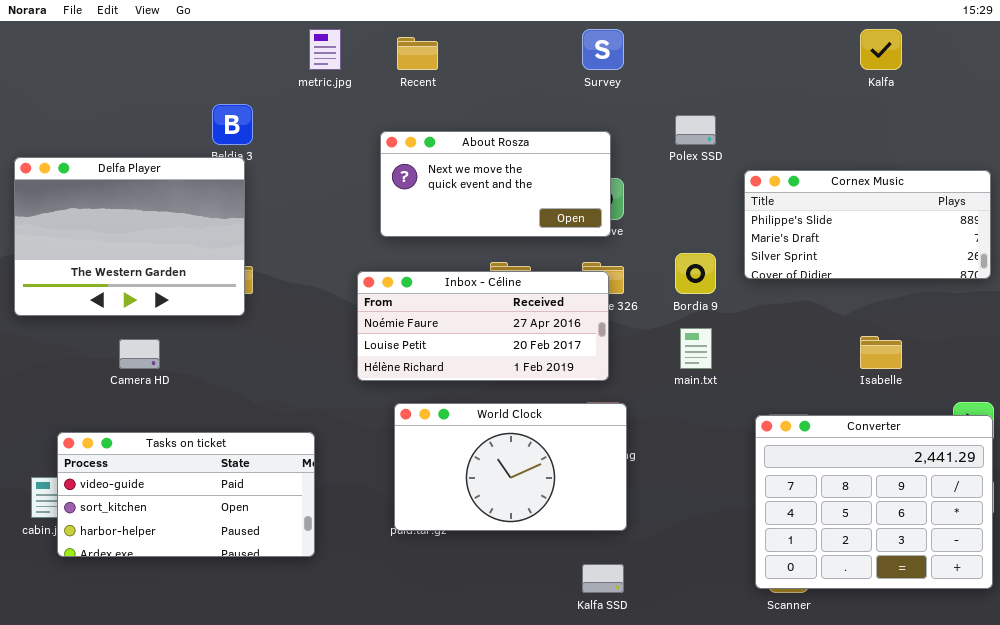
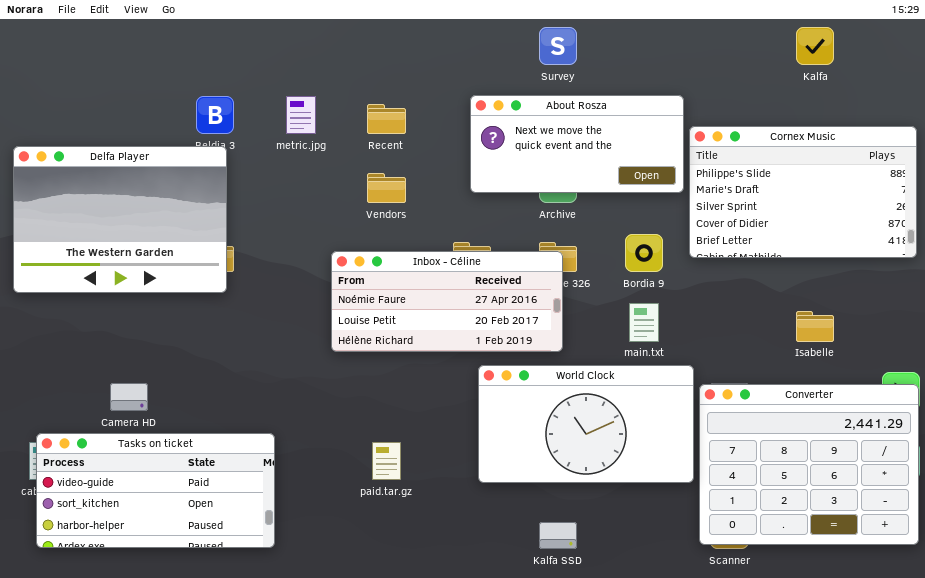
metric.jpg: [309,29,341,70] -> [286,96,316,134], moved
Recent: [397,37,438,70] -> [367,104,406,134], moved
About Rosza: [380,131,611,237] -> [470,95,684,193], moved
Cornex Music: [744,170,991,279] -> [689,126,917,258], resized
Camera HD: [119,339,160,369] -> [110,383,148,411], moved
World Clock: [394,403,627,531] -> [478,365,694,483], moved
Tasks on ticket: [57,432,315,557] -> [36,433,275,548], moved

